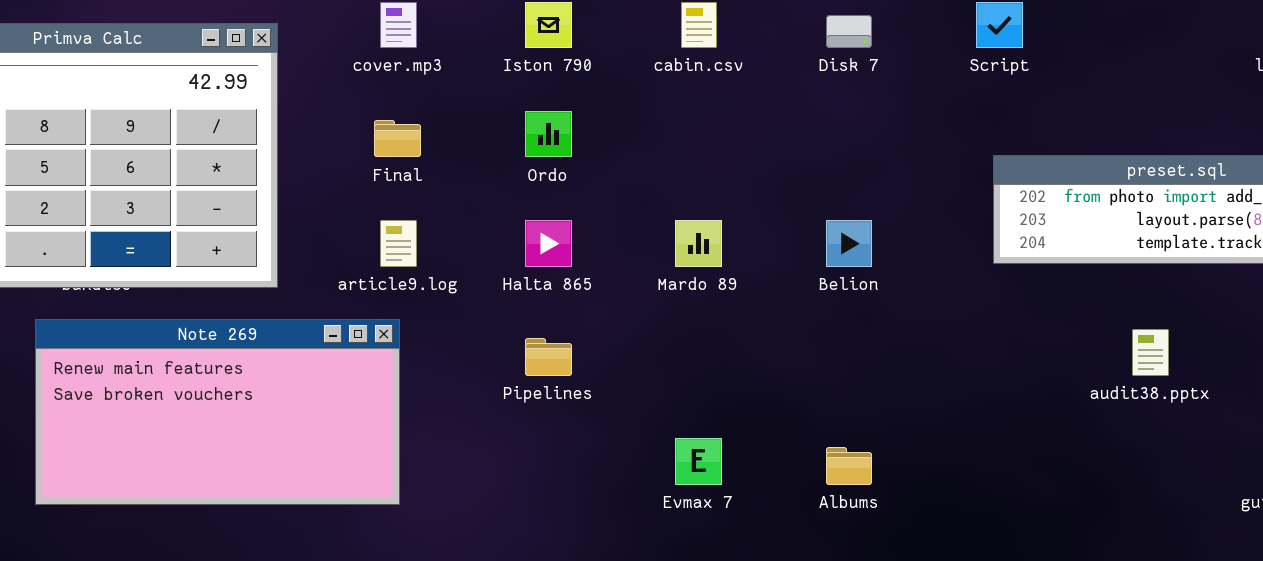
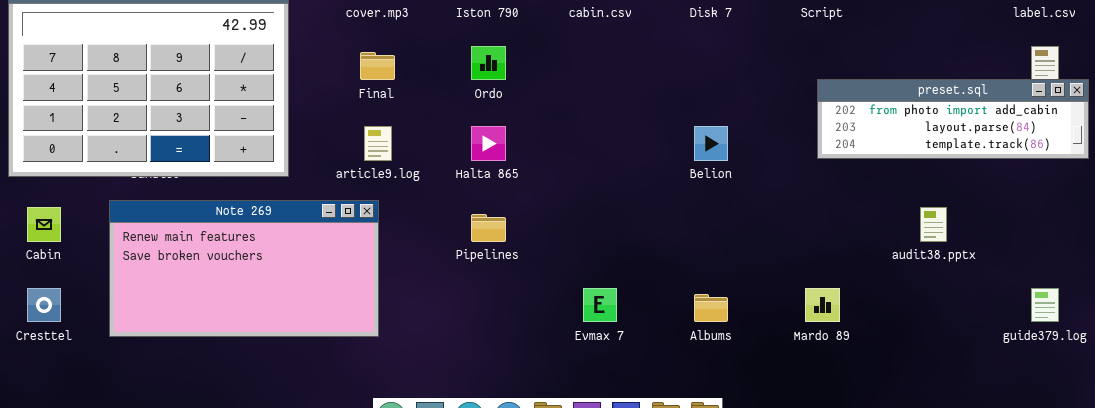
Mardo 89: [675,220,722,267] -> [805,288,840,322], moved

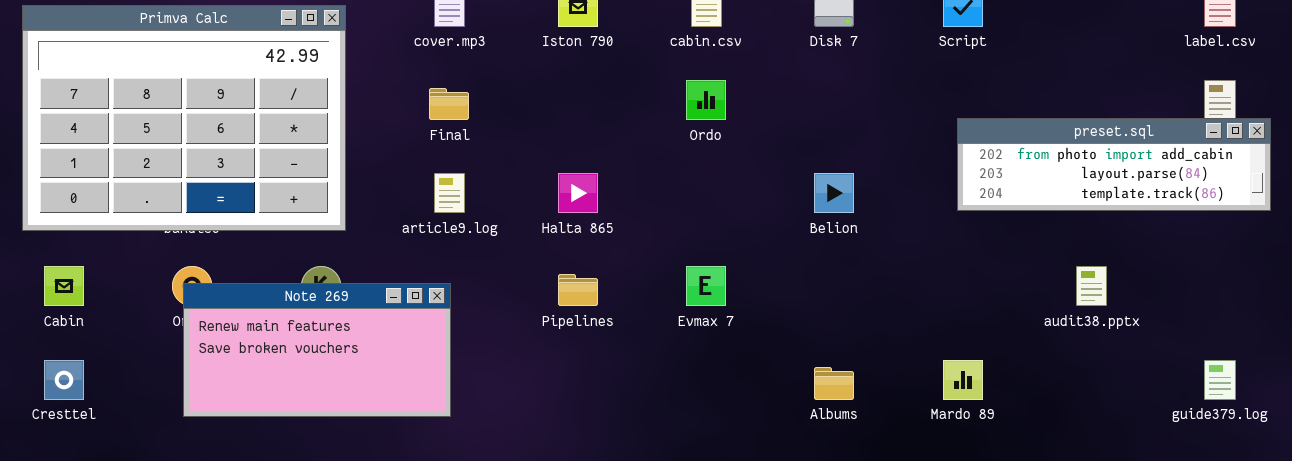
Ordo: [471,46,506,80] -> [686,80,726,120], moved
Note 269: [109,200,379,337] -> [183,283,451,417], resized
Evmax 7: [583,288,617,322] -> [686,266,726,306], moved

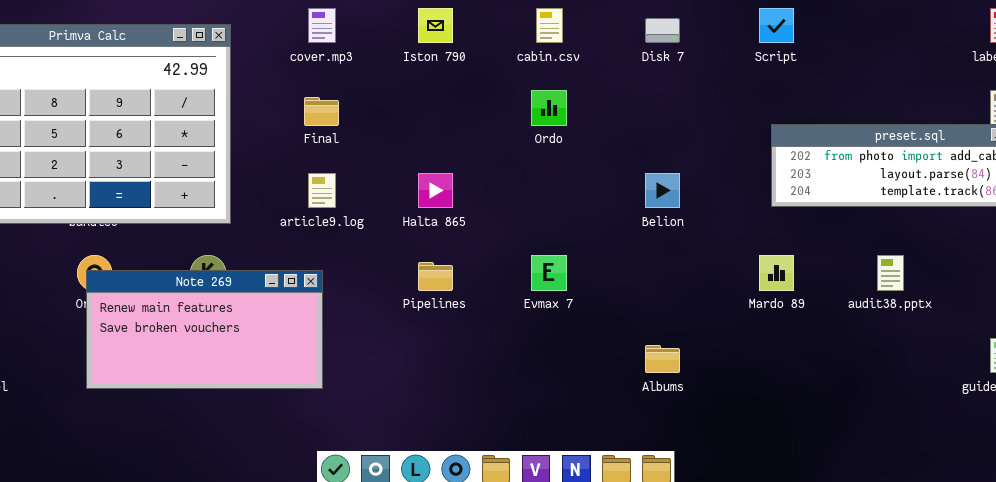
Mardo 89: [943,360,983,400] -> [759,255,794,291], moved

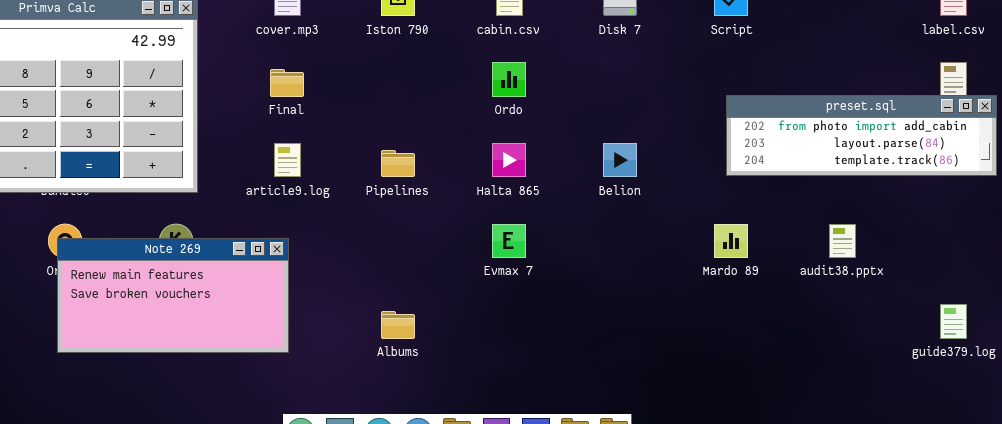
Halta 865: [418,173,453,208] -> [492,143,526,177], moved
Pipelines: [418,262,453,291] -> [381,150,415,177], moved
Albums: [645,345,680,373] -> [381,311,415,339], moved

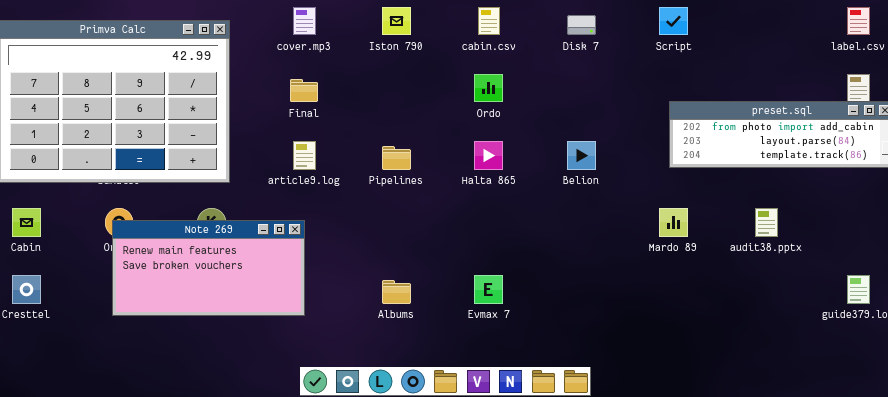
Evmax 7: [492,224,526,258] -> [474,275,503,304], moved

